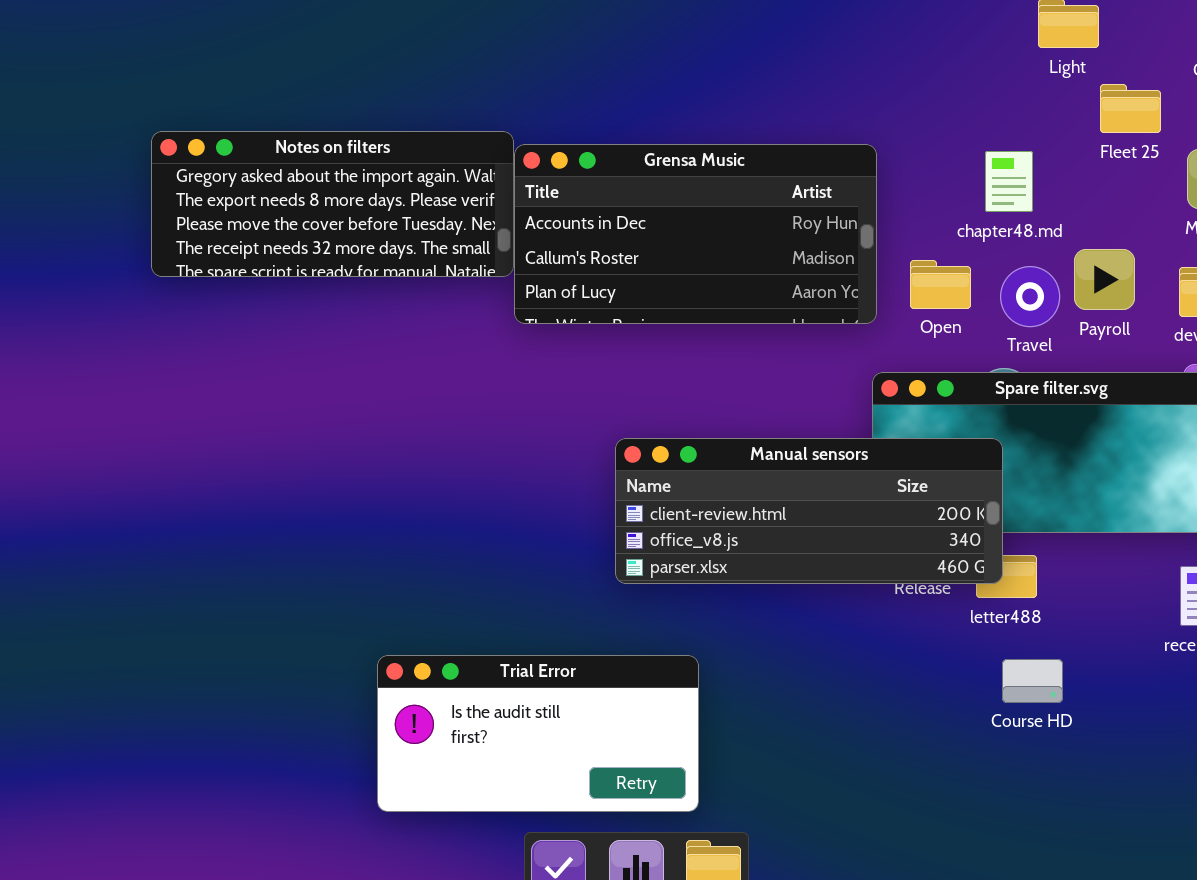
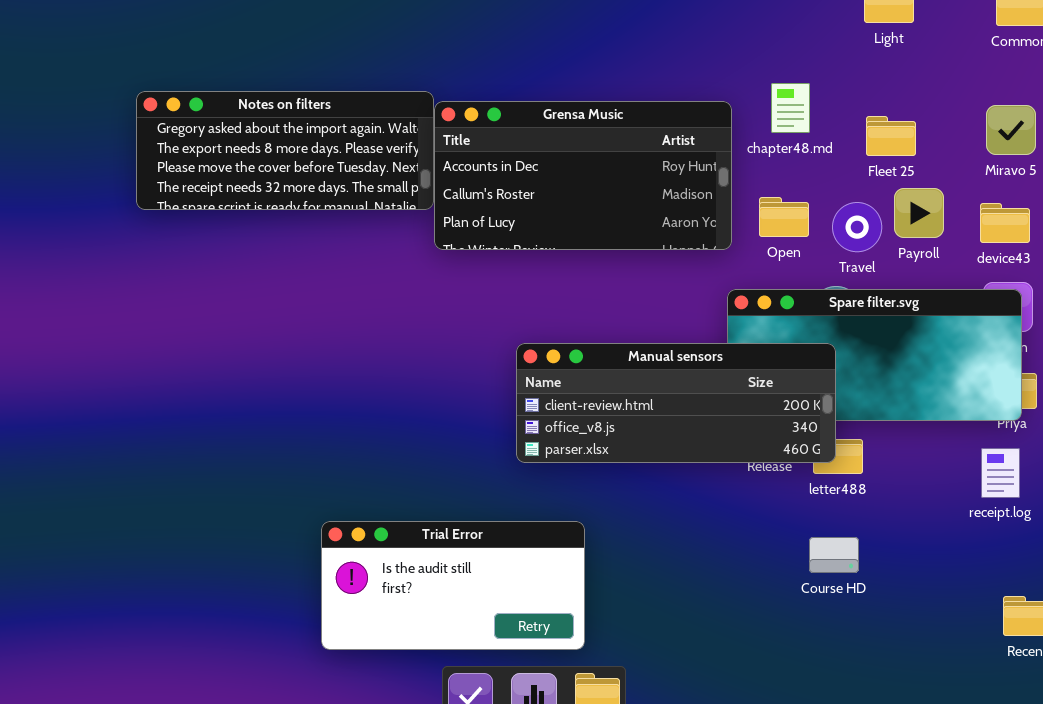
Fleet 25: [1100,84,1161,133] -> [866,116,916,156], moved
chapter48.md: [985,151,1033,212] -> [771,83,810,133], moved
Course HD: [1002,659,1063,703] -> [809,537,859,573], moved

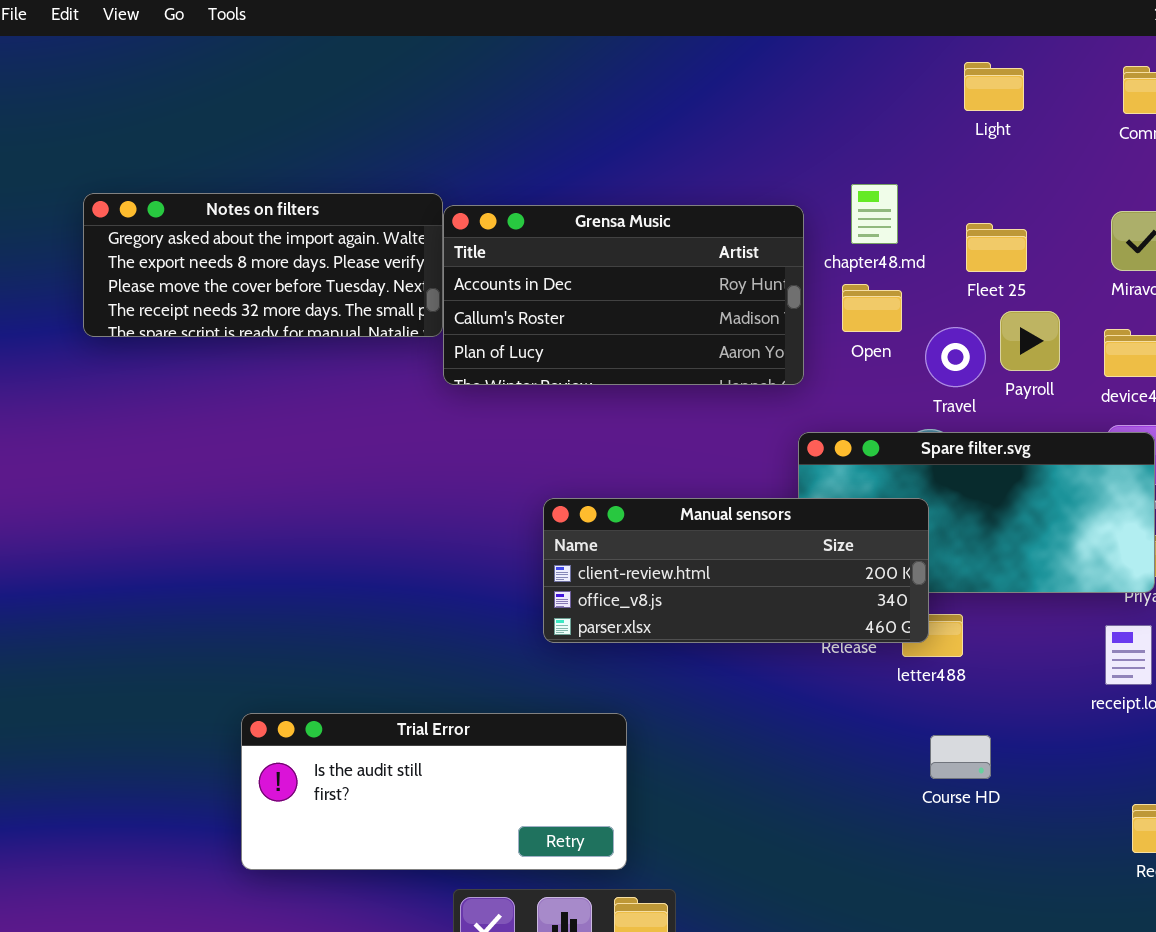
Open: [759,197,809,237] -> [842,284,902,332], moved
Trial Error: [321,521,585,650] -> [241,713,627,870], resized
Course HD: [809,537,859,573] -> [930,735,991,779], moved

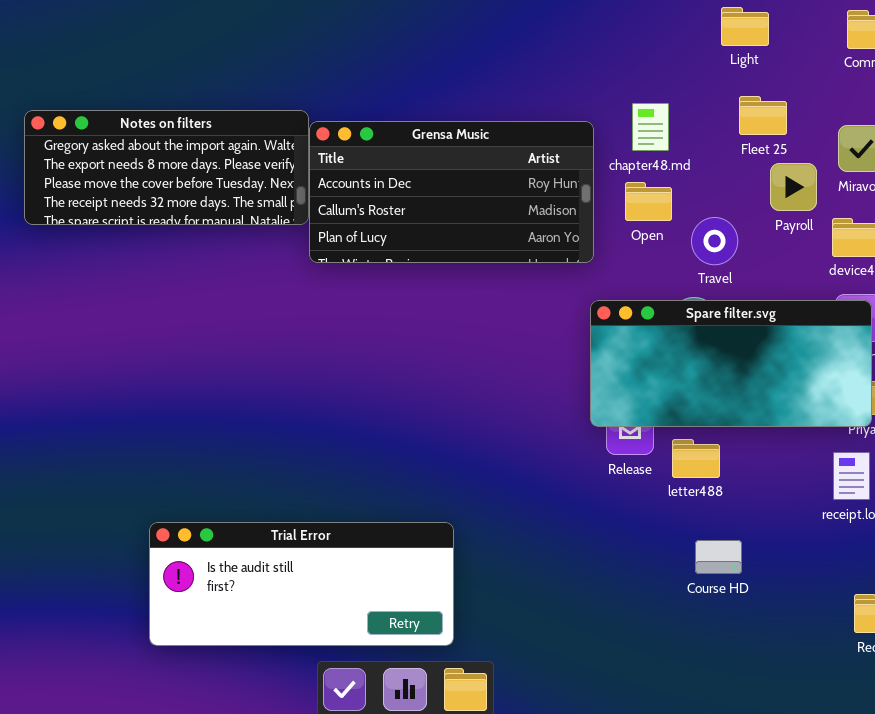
Fleet 25: [966,223,1027,272] -> [739,96,787,135], moved
Payroll: [1000,311,1060,371] -> [770,163,817,211], moved
Manual sensors: [543,498,929,643] -> none, closed

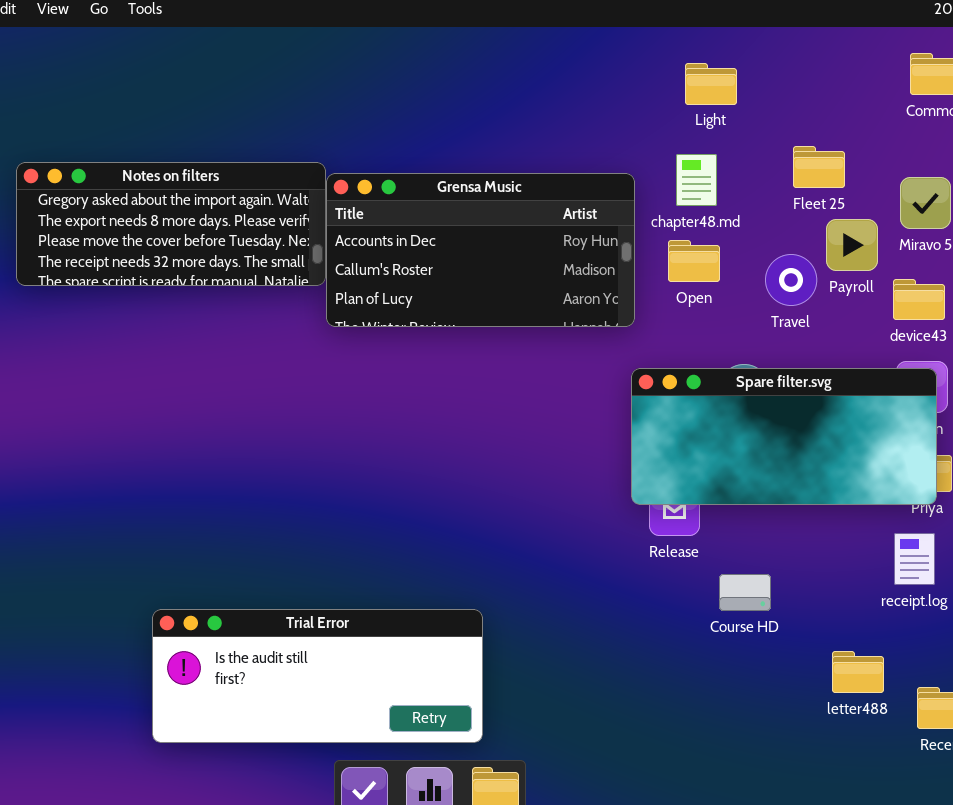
Light: [721,7,769,46] -> [685,63,737,105], moved
Travel: [691,217,738,265] -> [765,254,817,306], moved
letter488: [672,439,720,478] -> [832,651,884,693], moved
Course HD: [695,540,742,574] -> [719,574,771,611], moved

